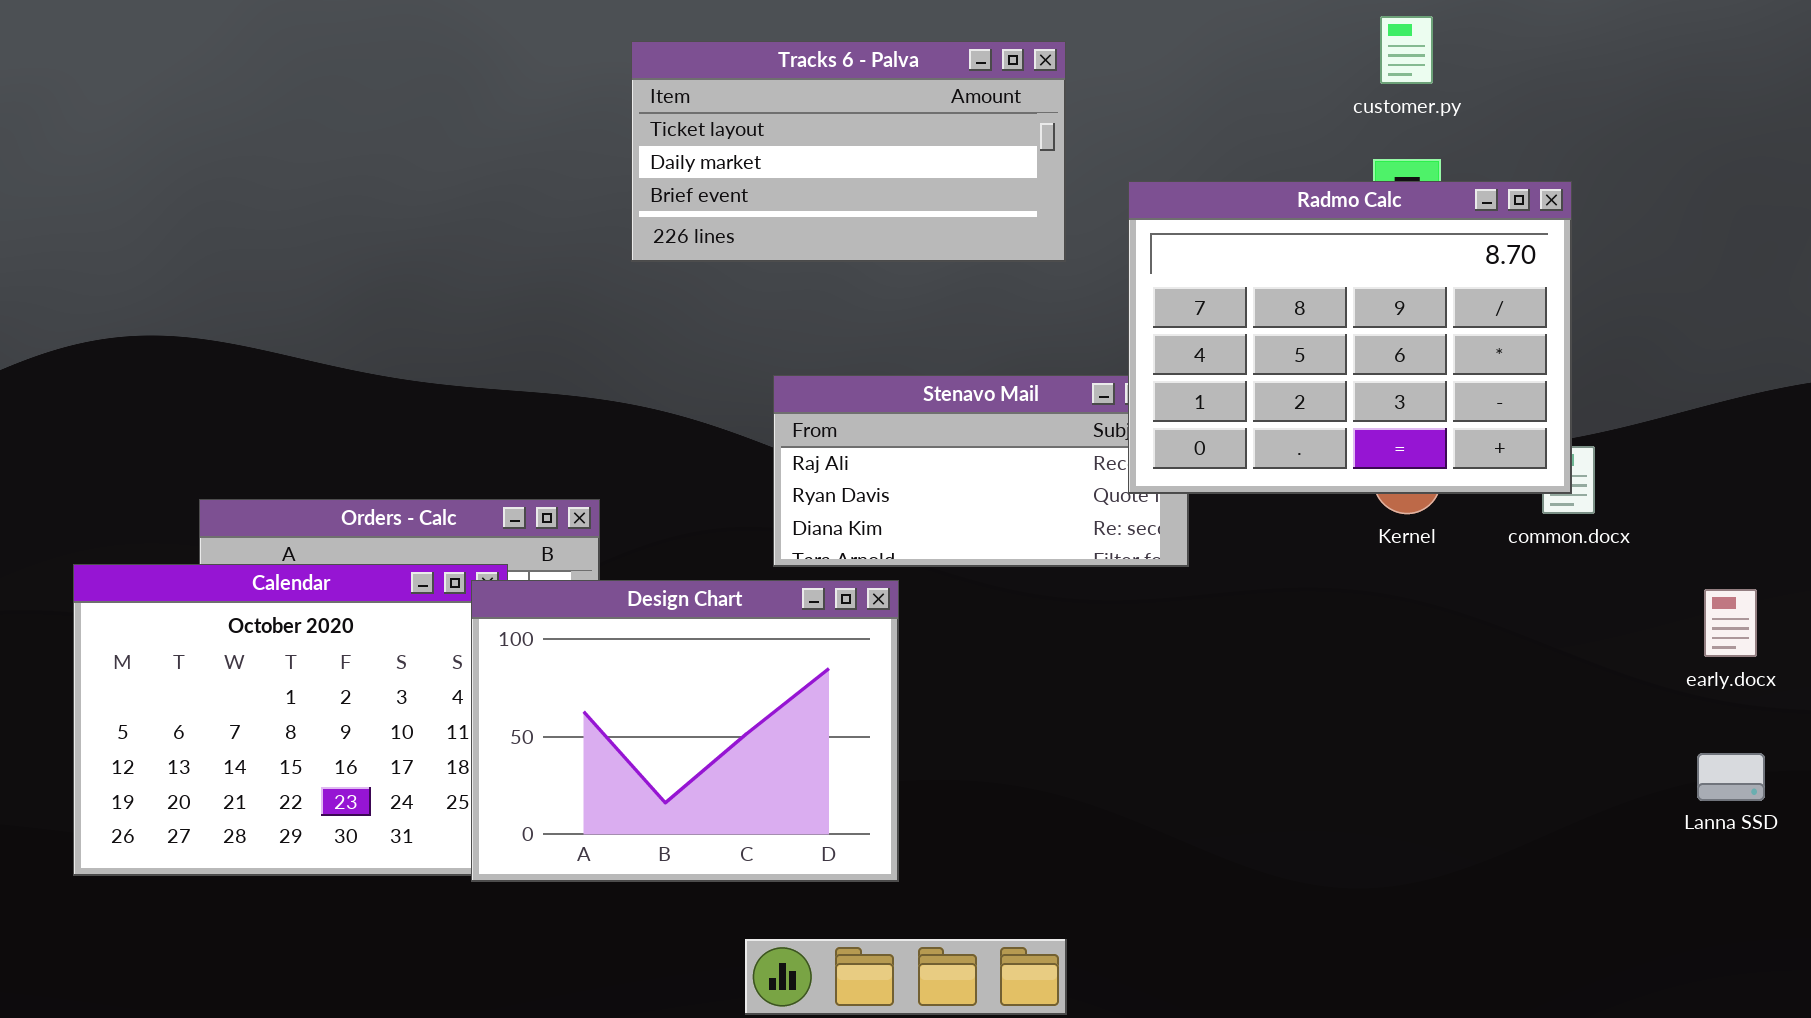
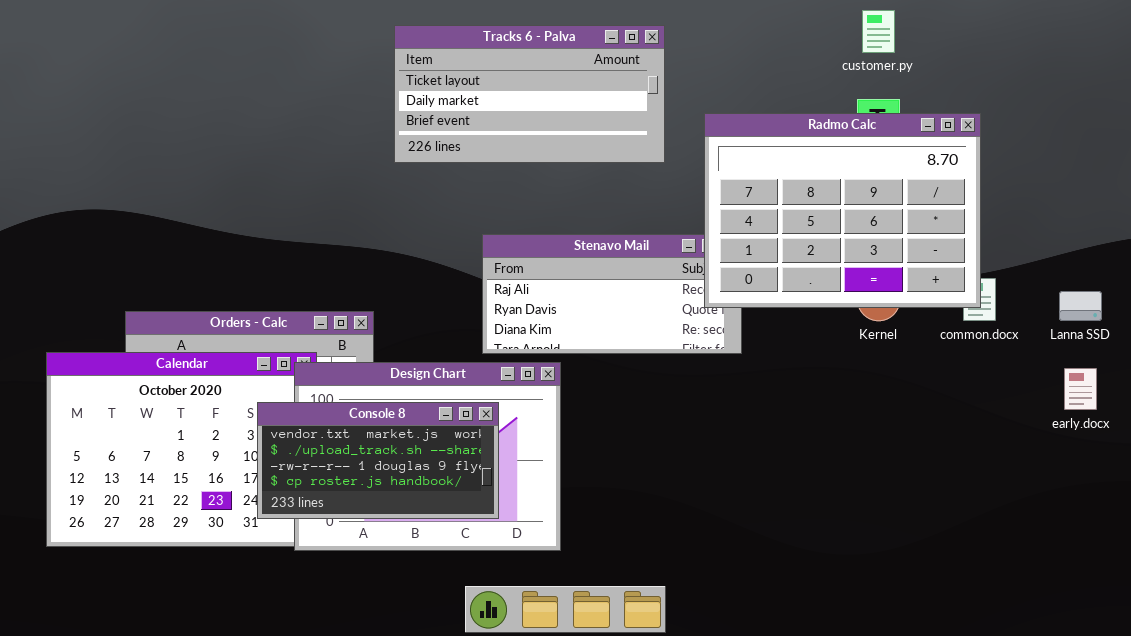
Console 8: none -> [257,402,499,519], opened
Lanna SSD: [1697,753,1765,801] -> [1059,291,1102,321], moved

